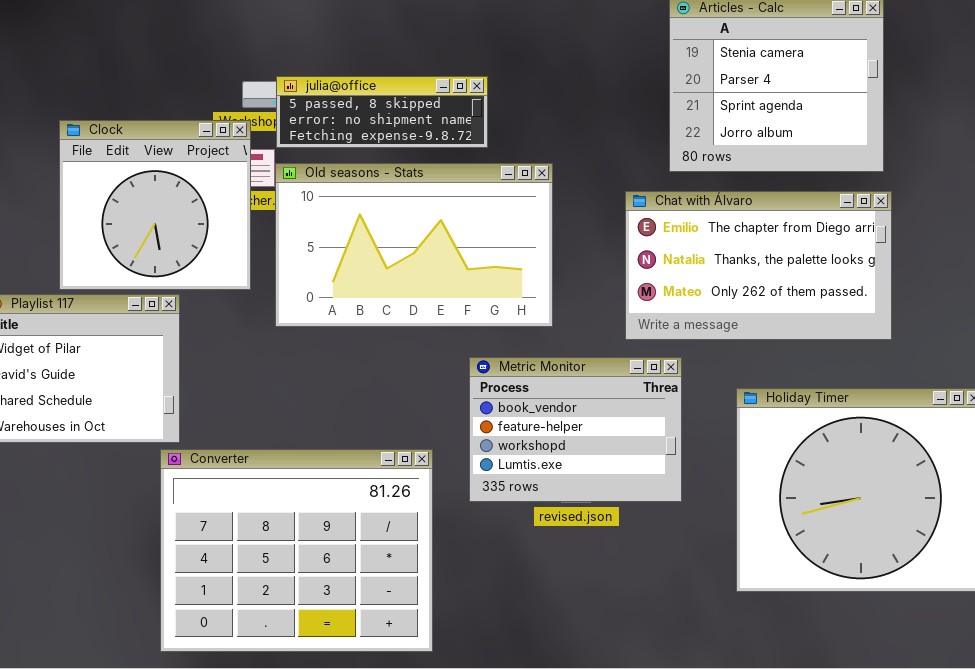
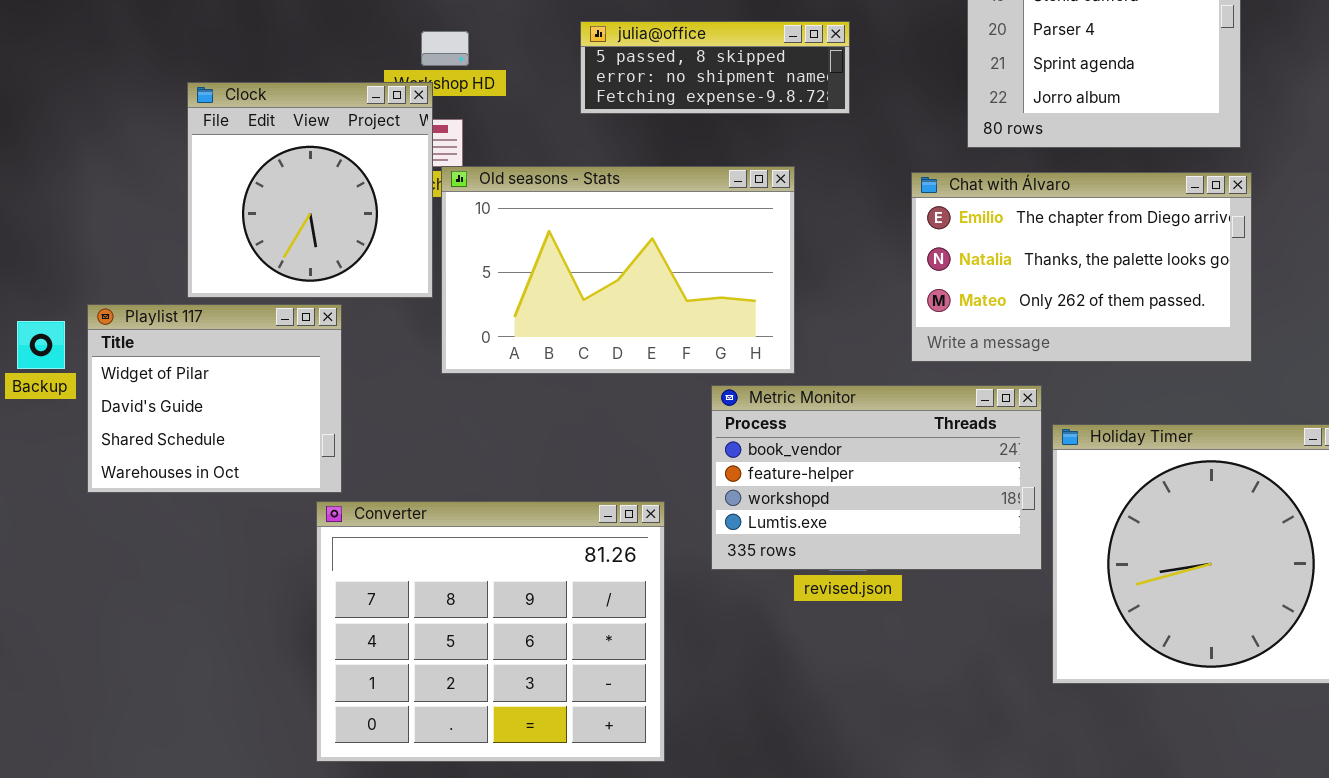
julia@office: [276,76,488,148] -> [580,21,850,114], moved
Old seasons - Stats: [275,163,553,327] -> [441,166,795,374], moved
Metric Monitor: [469,357,682,502] -> [711,385,1042,570], resized

